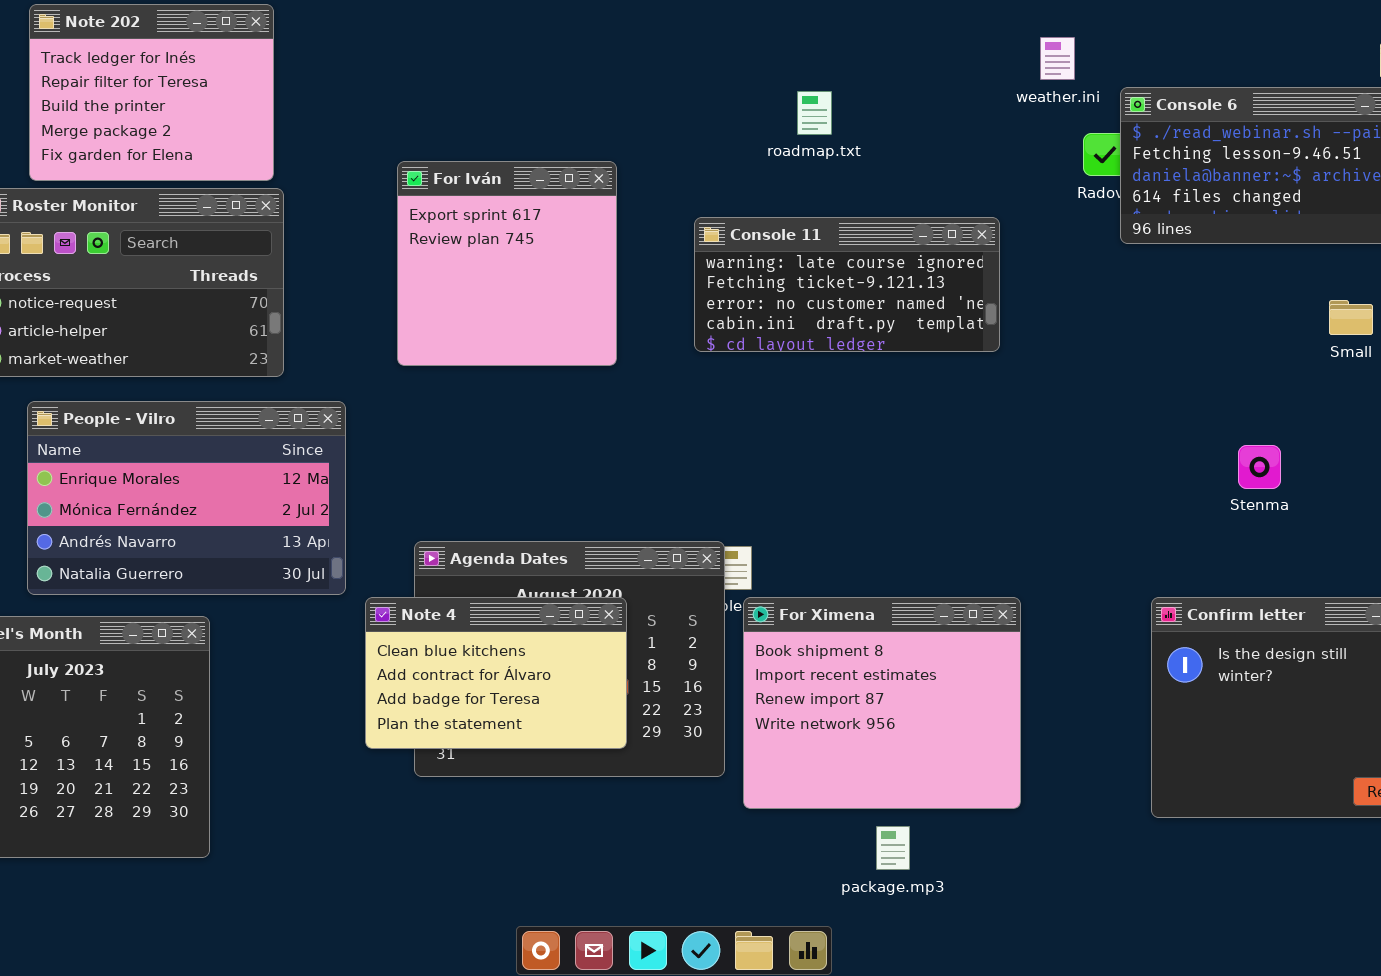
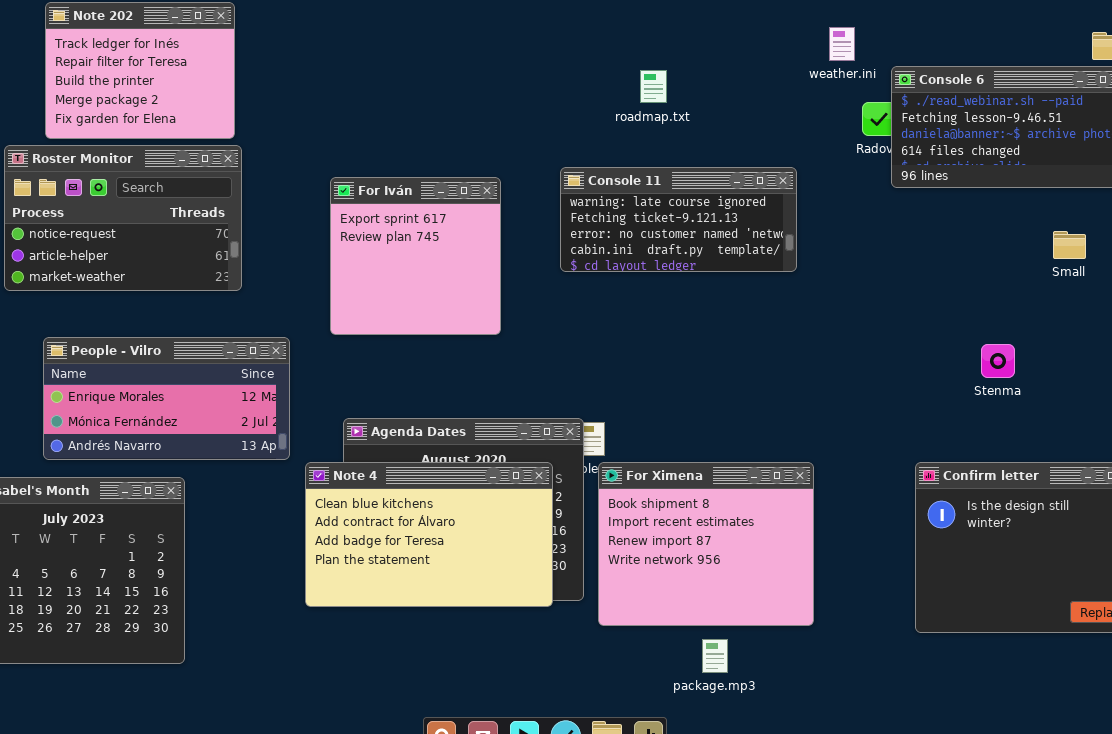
For Iván: [397,161,617,366] -> [330,177,501,335], moved
People - Vilro: [27,401,346,595] -> [43,337,290,460], resized
Note 4: [365,597,627,749] -> [305,462,553,607], resized

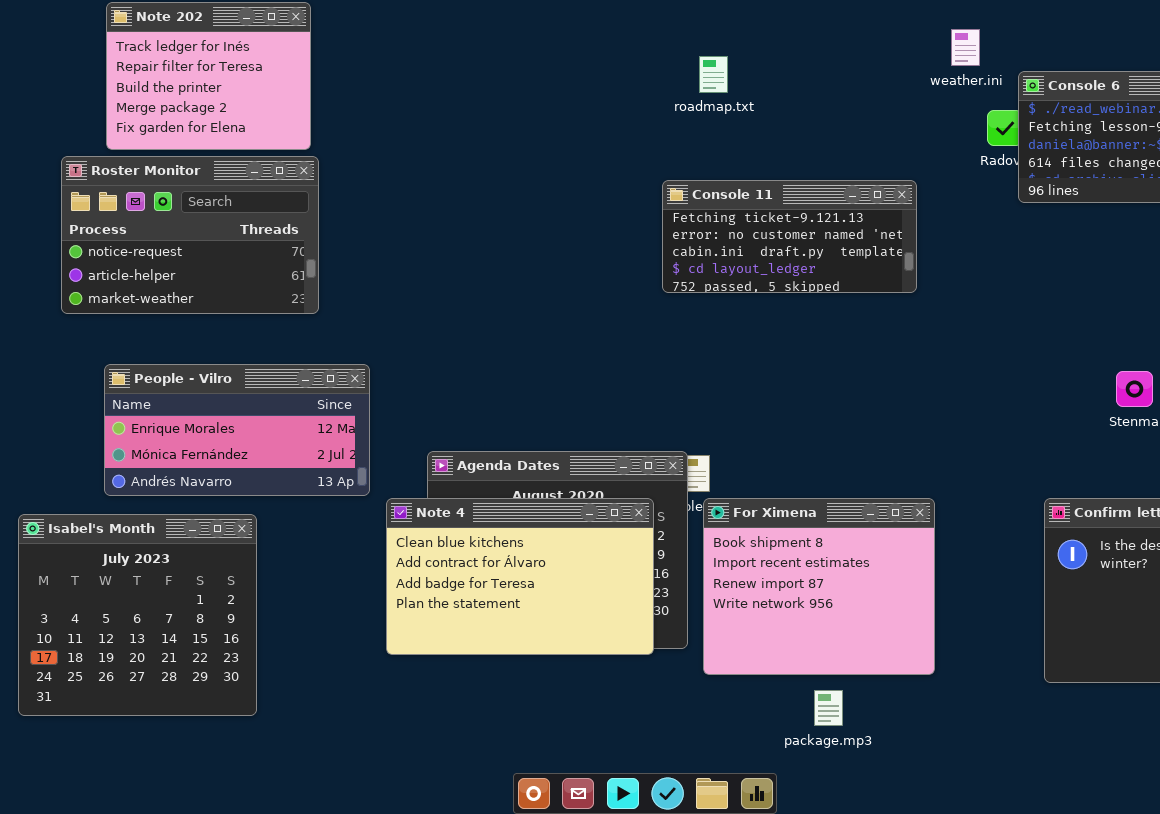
roadmap.txt: [640,70,667,103] -> [699,56,728,93], moved
Console 11: [560,167,797,272] -> [662,180,917,293], scrolled down 1 row
For Iván: [330,177,501,335] -> none, closed

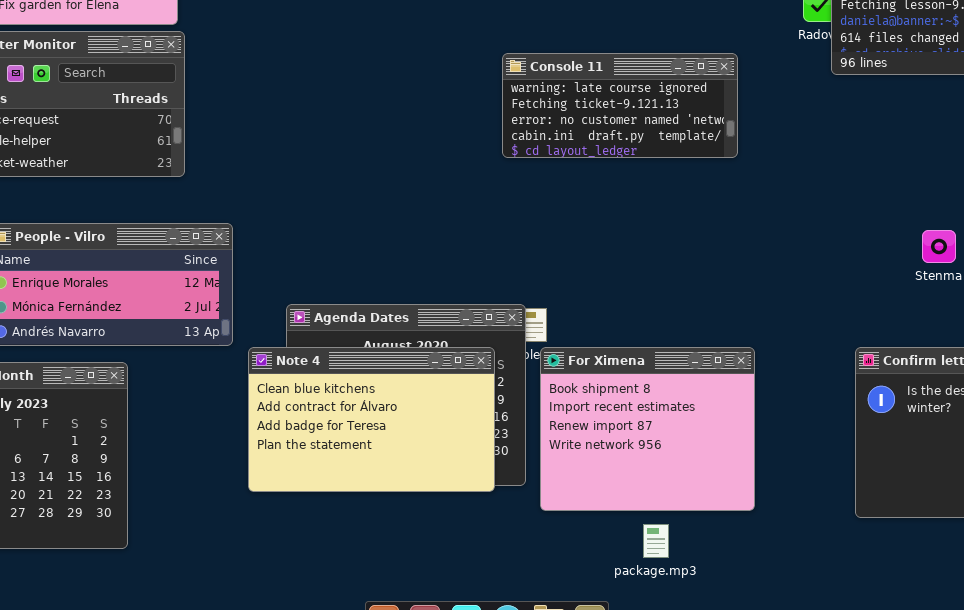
Console 11: [662,180,917,293] -> [502,53,738,158], scrolled up 1 row

